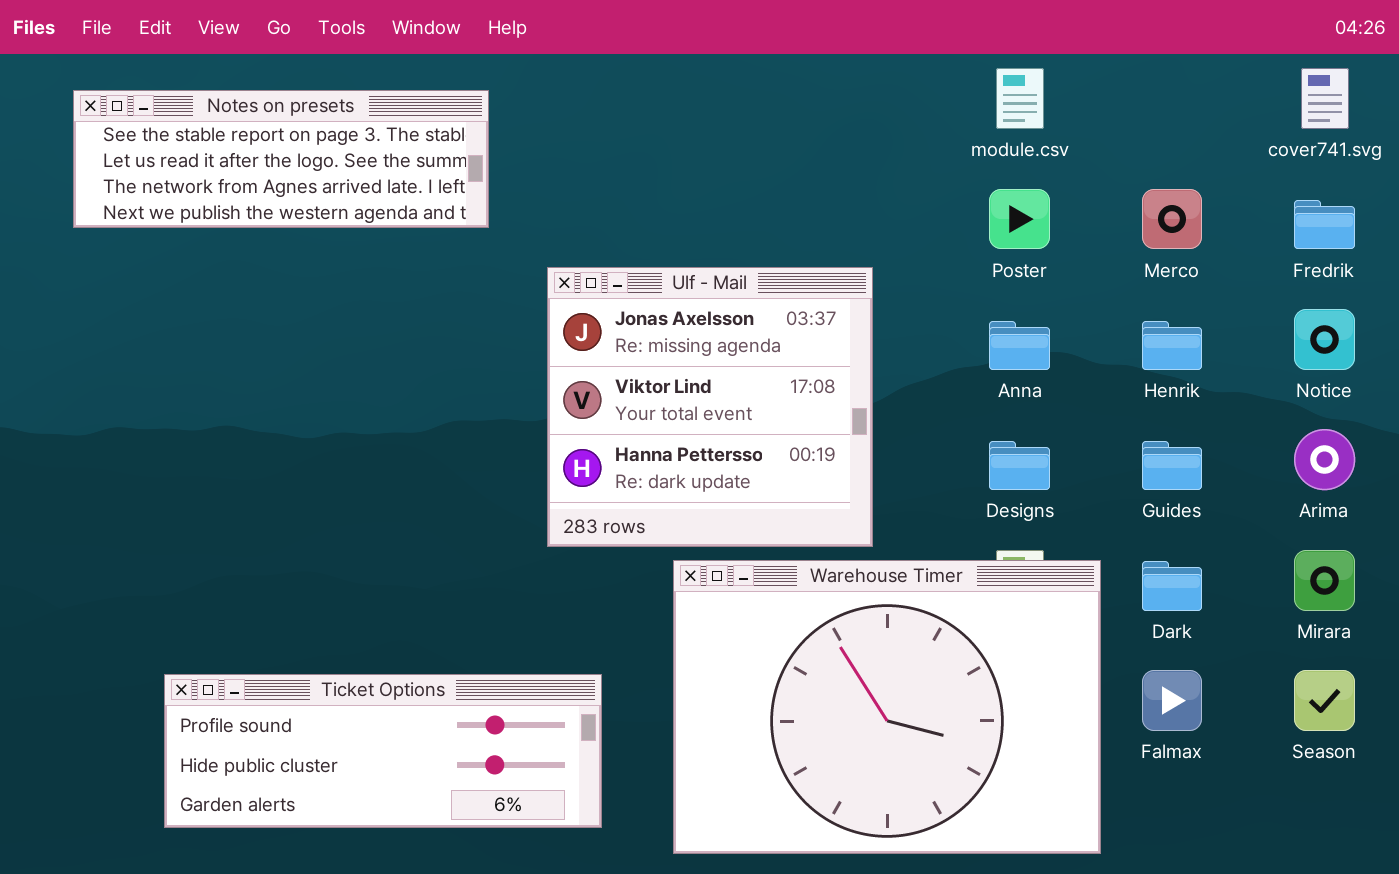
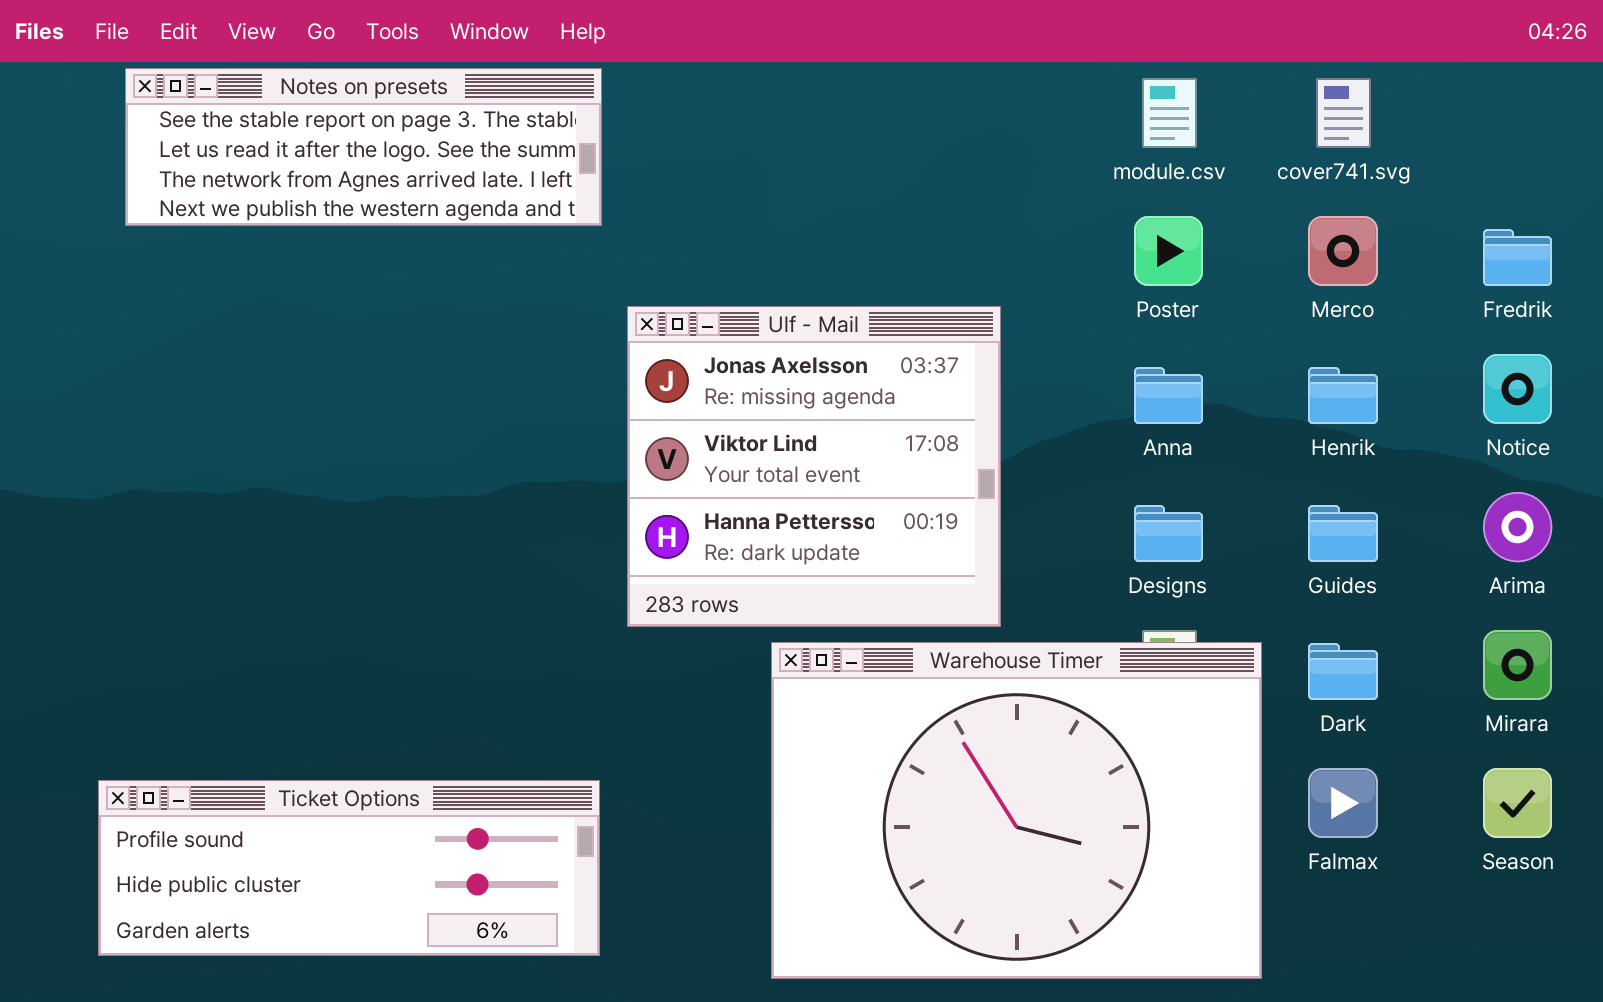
cover741.svg: [1301,68,1349,129] -> [1316,78,1371,148], moved
Notes on presets: [73,90,489,228] -> [125,68,602,226], moved
Ticket Options: [164,674,602,828] -> [98,780,600,956], moved

